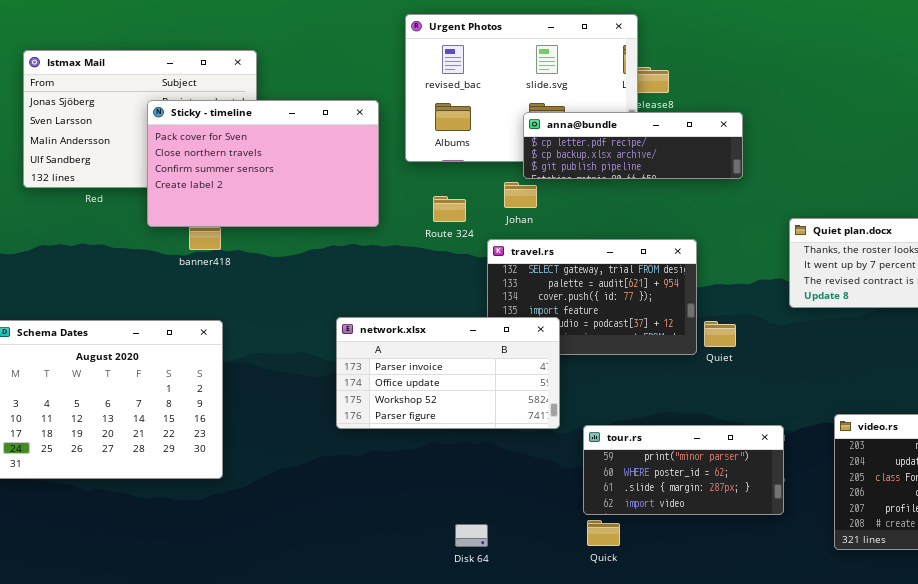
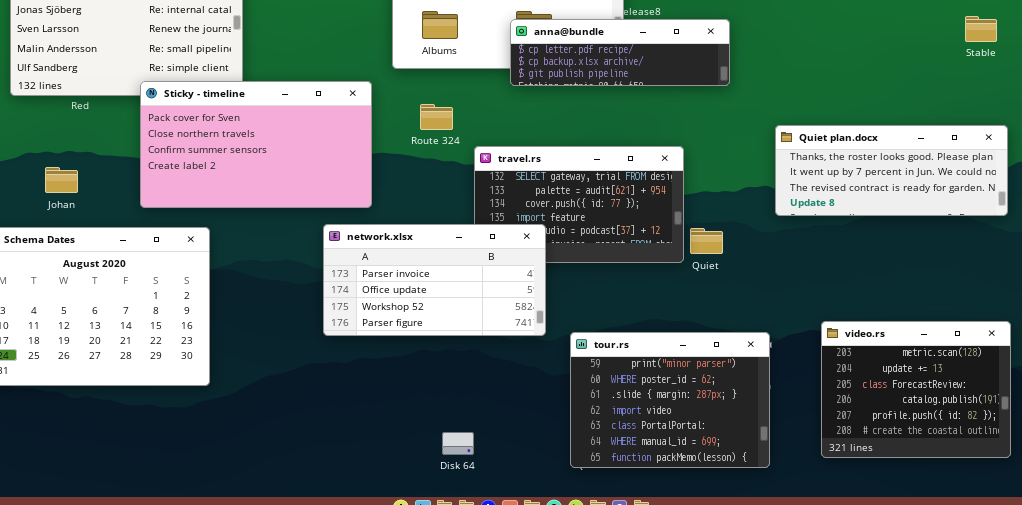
Sticky - timeline: [147,100,379,227] -> [140,81,372,208], moved
Johan: [504,182,537,208] -> [45,167,78,193], moved
tour.rs: [583,425,784,515] -> [570,332,770,468], resized

